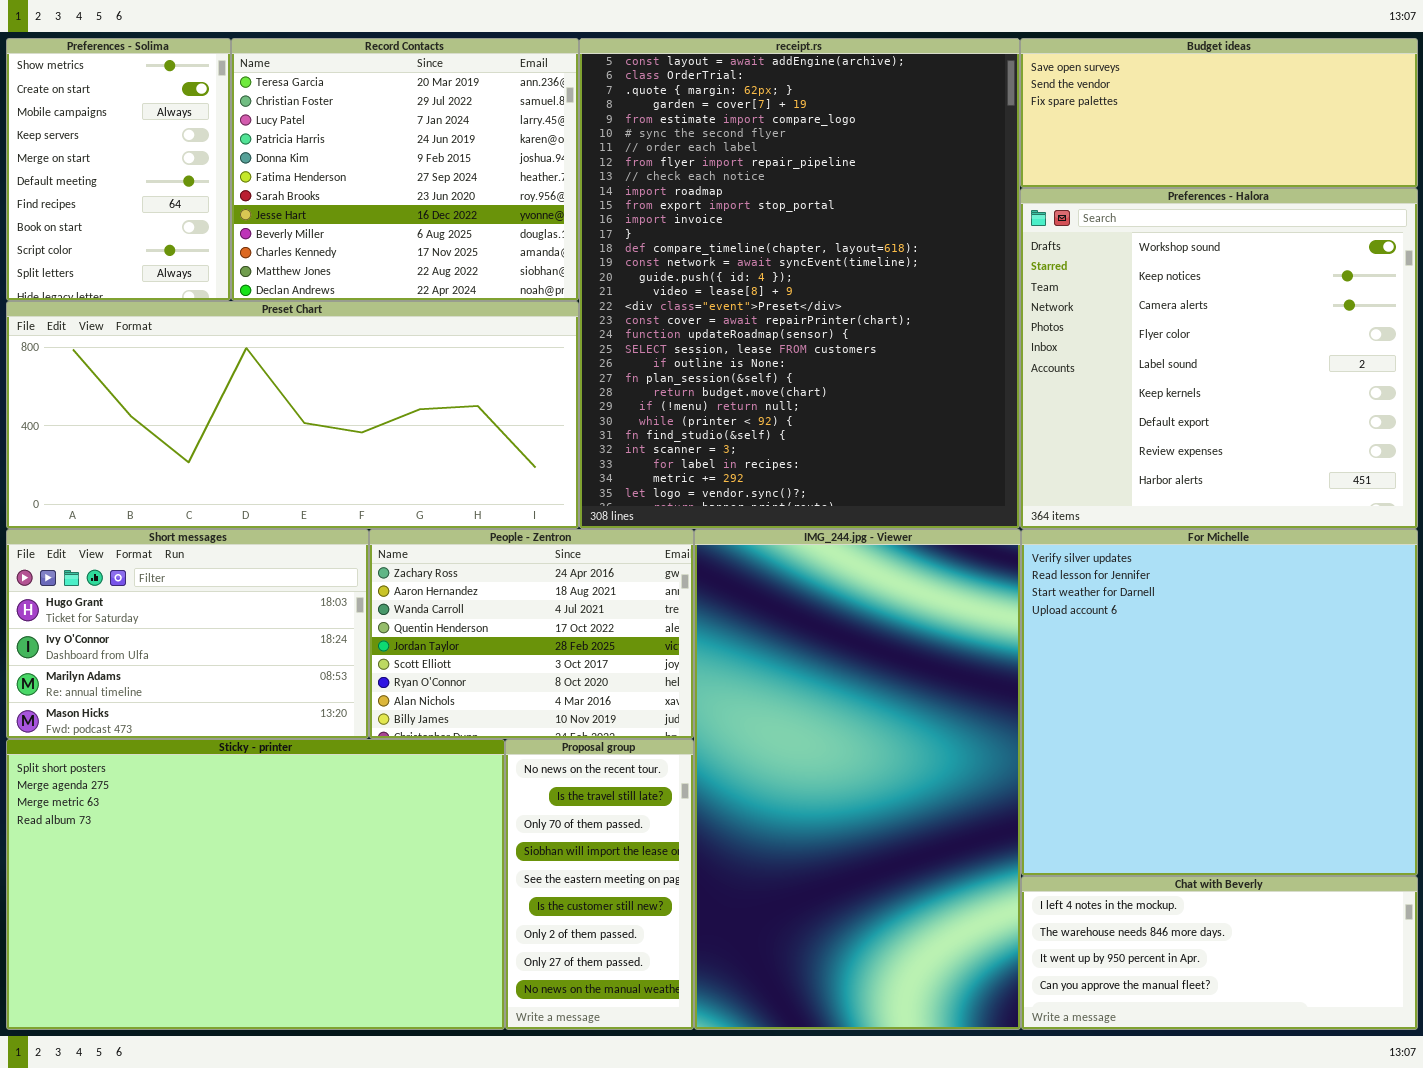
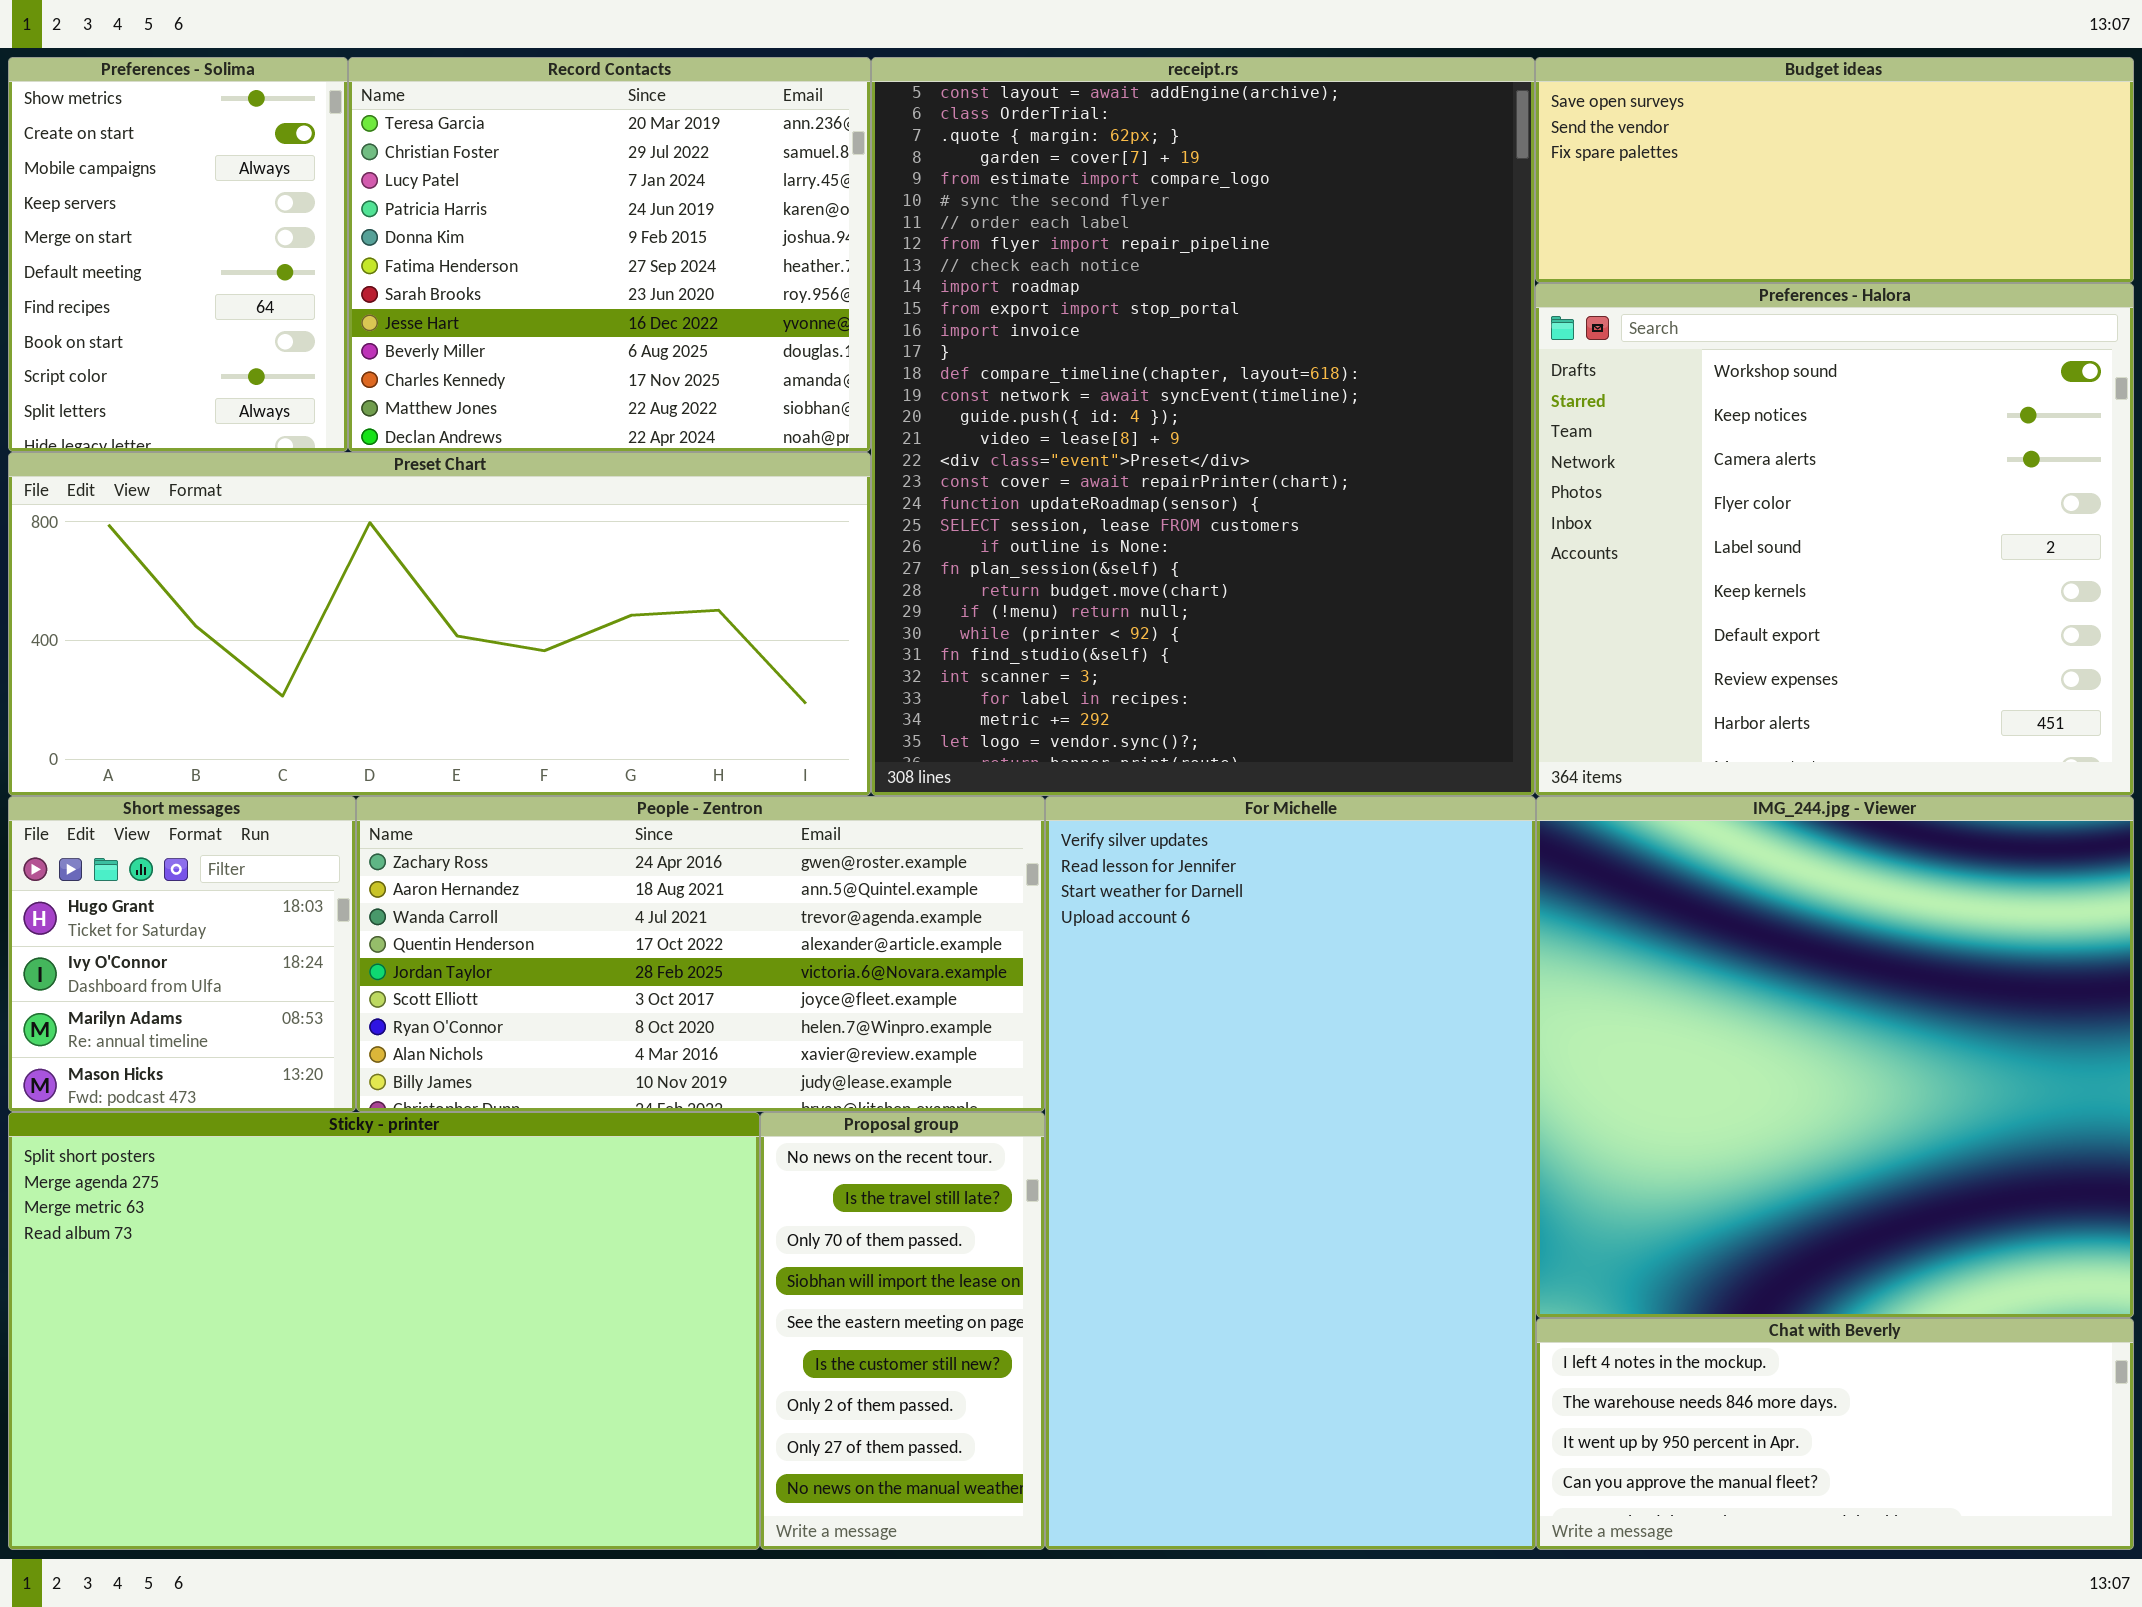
Short messages: [6,529,369,739] -> [8,796,356,1112], resized
People - Zentron: [369,529,694,739] -> [356,796,1045,1112], resized
IMG_244.jpg - Viewer: [694,529,1021,1030] -> [1536,796,2134,1318], moved, resized
For Michelle: [1021,529,1418,876] -> [1045,796,1536,1550], moved, resized

